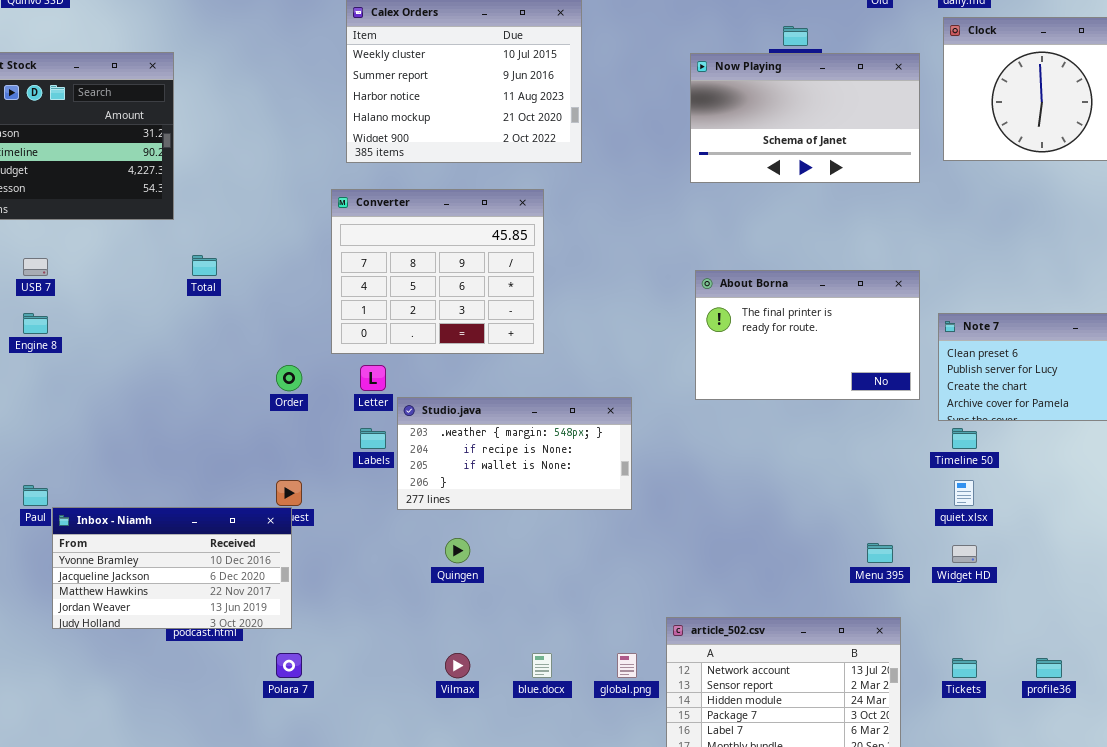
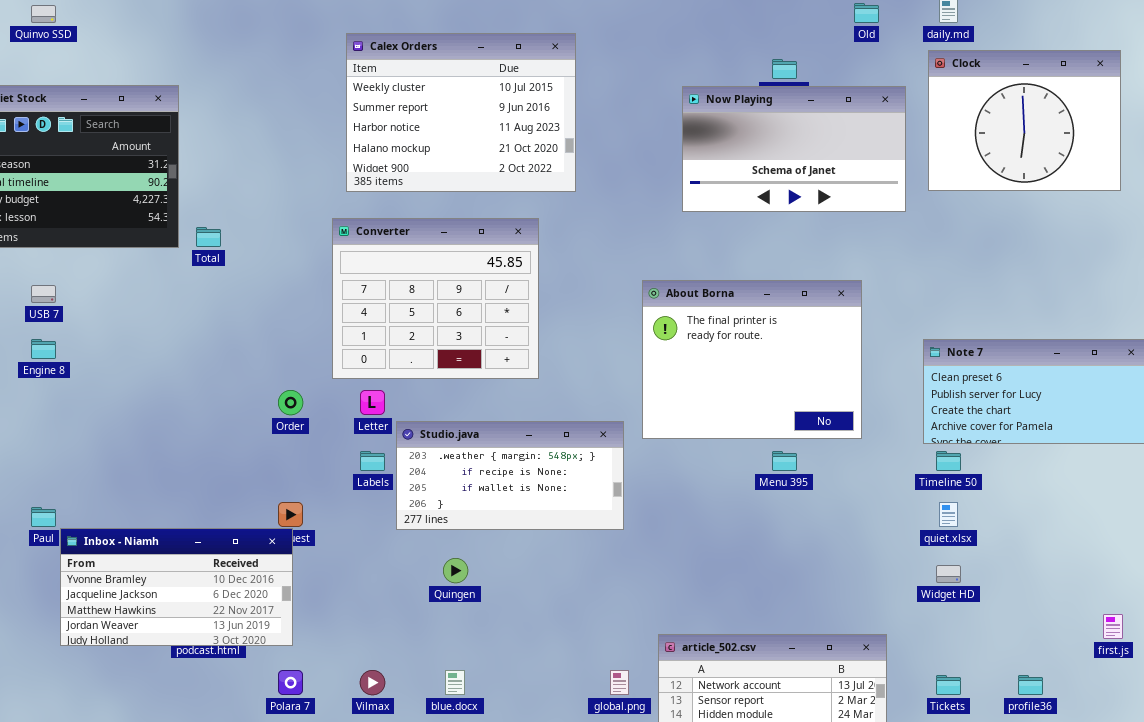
Total: [192,255,217,276] -> [196,227,221,247], moved
About Borna: [695,270,920,400] -> [642,280,862,439], moved, resized
Menu 395: [867,543,893,563] -> [772,451,797,471], moved
Vilmax: [445,653,470,678] -> [360,670,385,695], moved
blue.docx: [532,653,552,678] -> [445,670,465,695], moved

